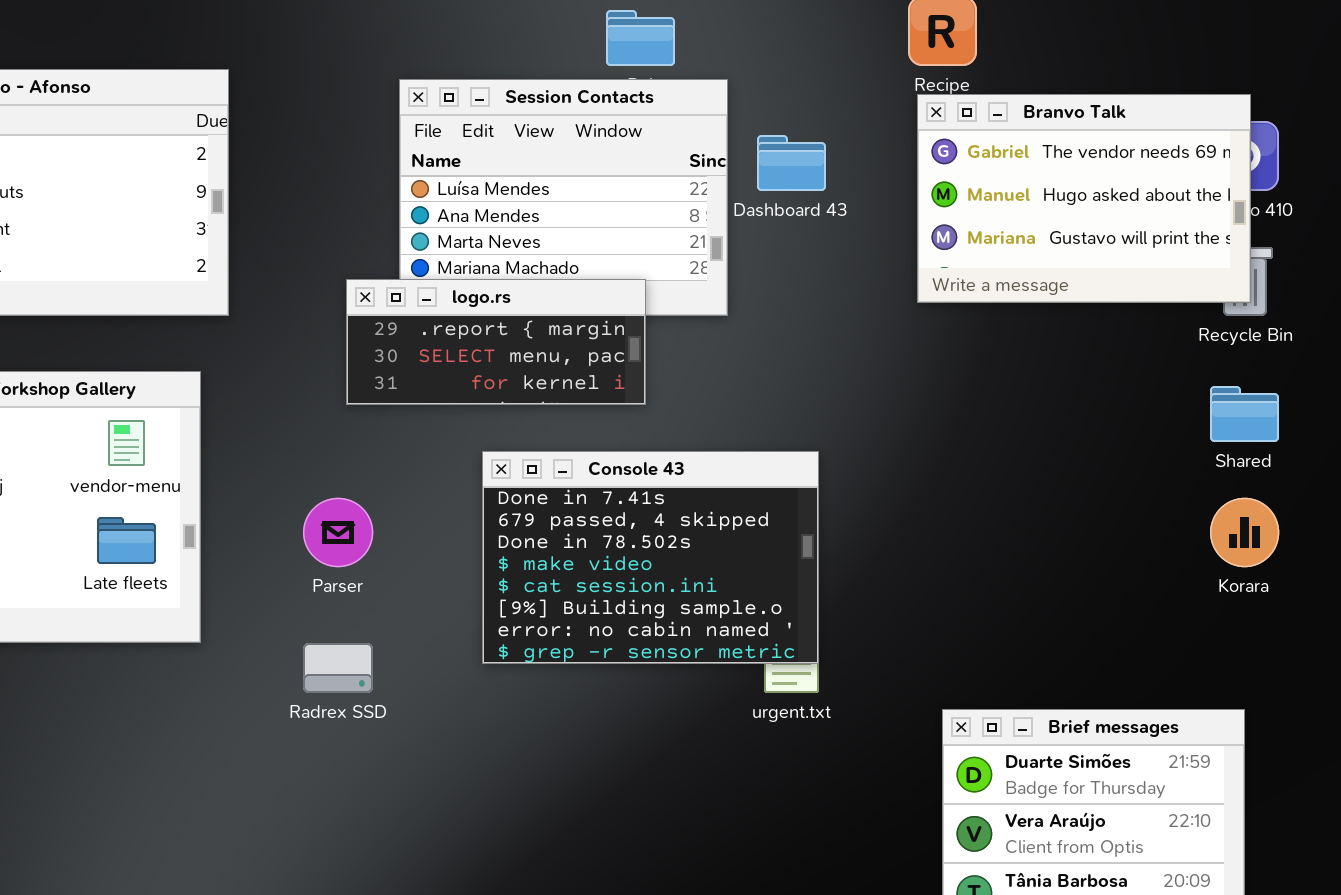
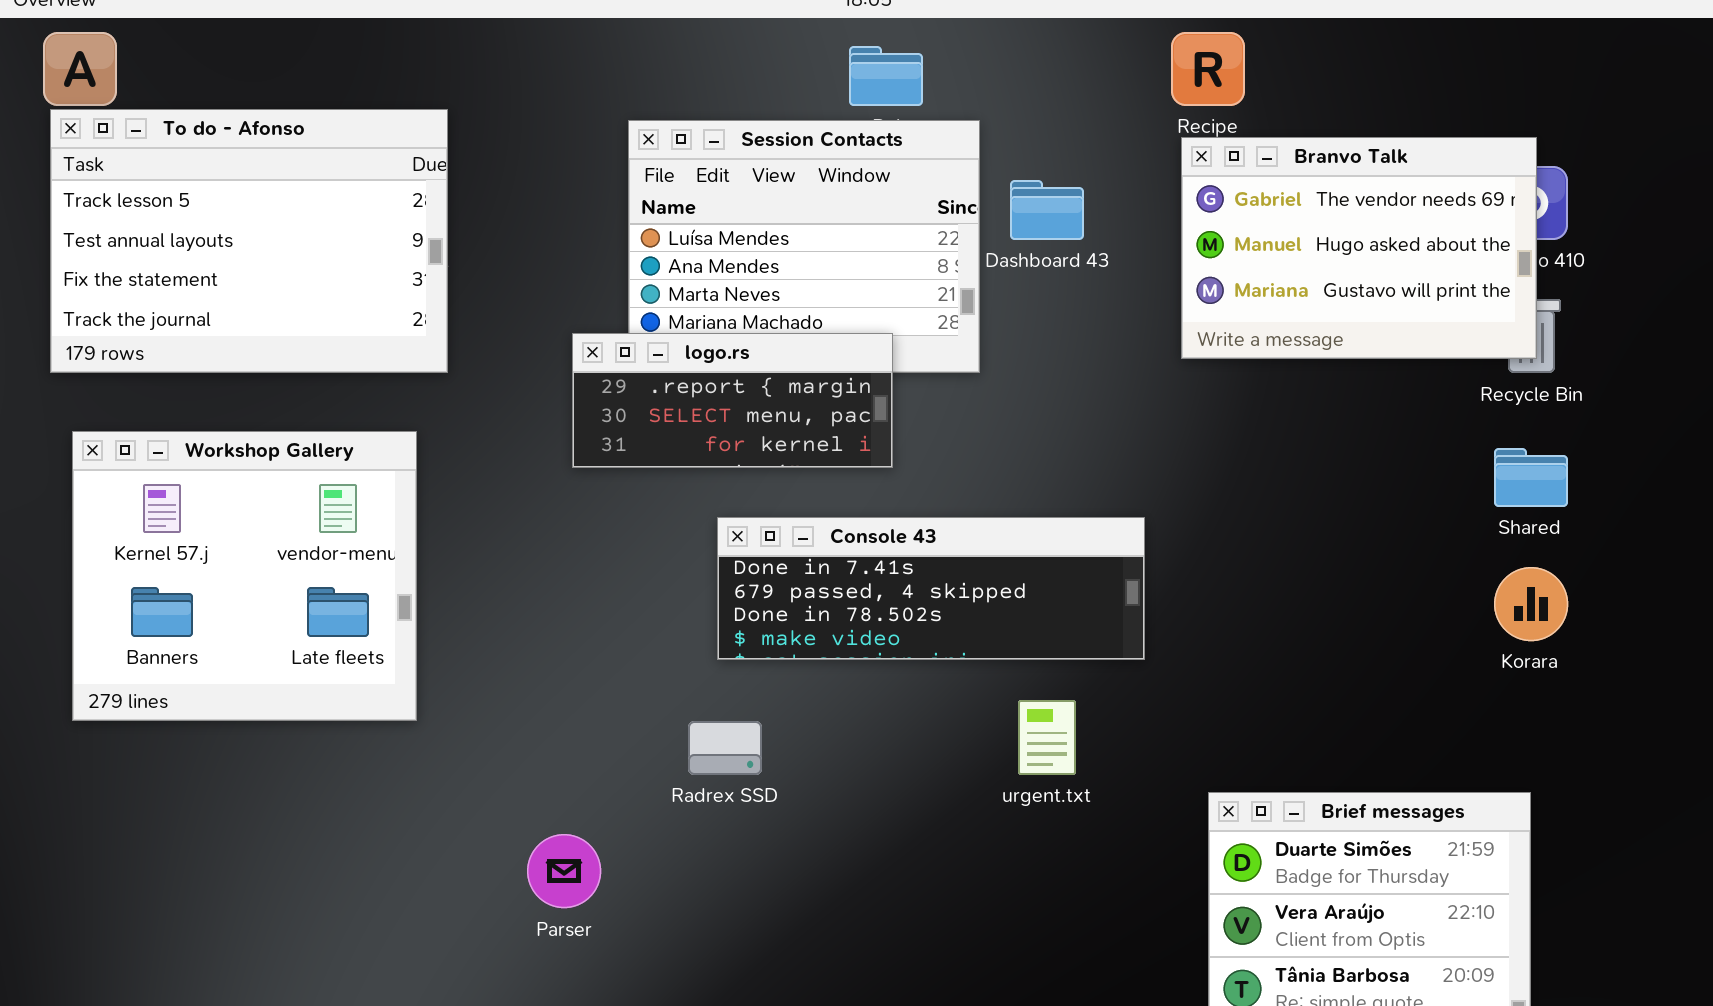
Console 43: [482,451,819,664] -> [717,517,1145,660], resized
Parser: [303,498,373,567] -> [527,834,601,908], moved
Radrex SSD: [303,643,373,693] -> [688,721,762,775], moved

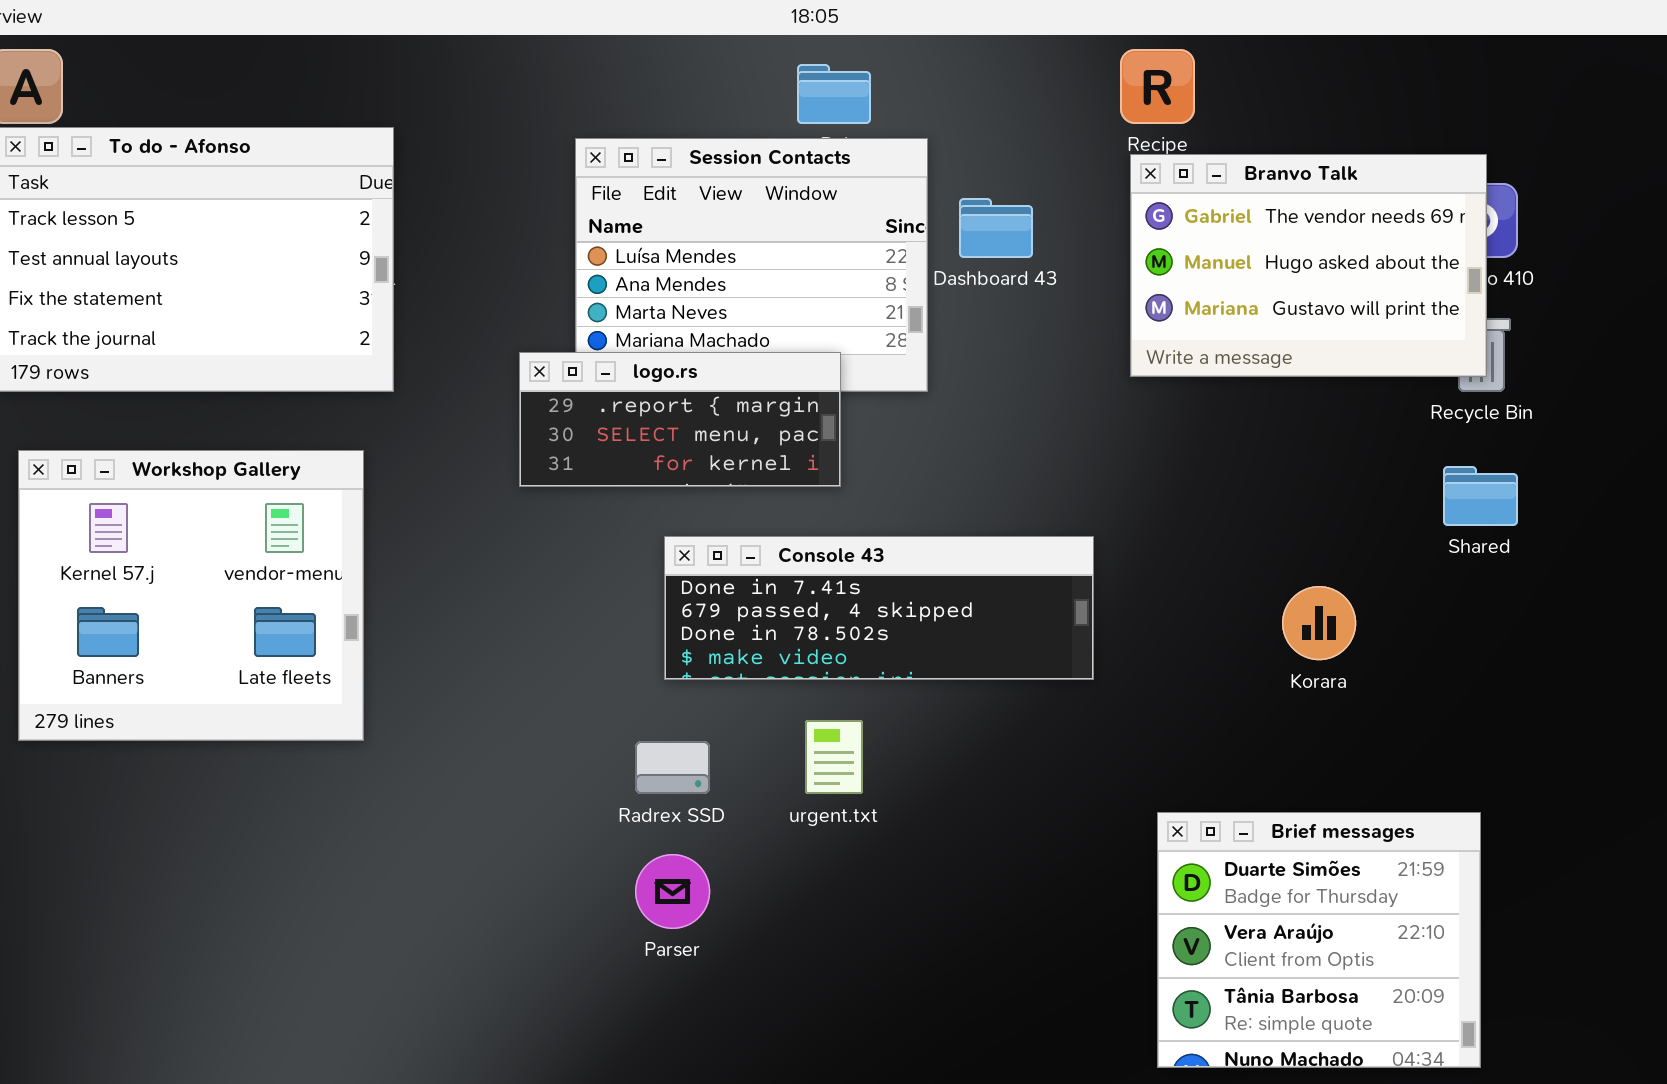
Korara: [1494,567,1568,641] -> [1282,586,1356,660], moved
urgent.txt: [1018,700,1076,775] -> [805,720,863,794], moved
Parser: [527,834,601,908] -> [635,854,710,929], moved

